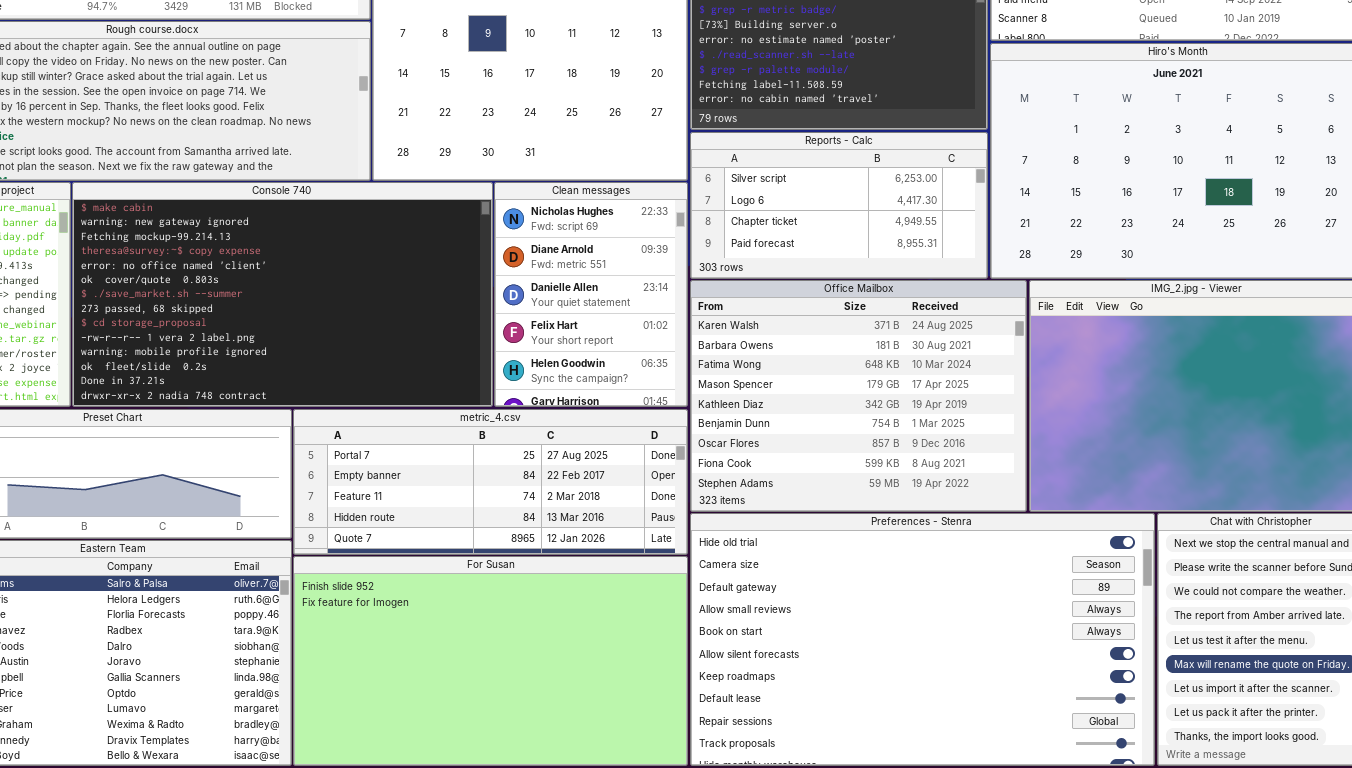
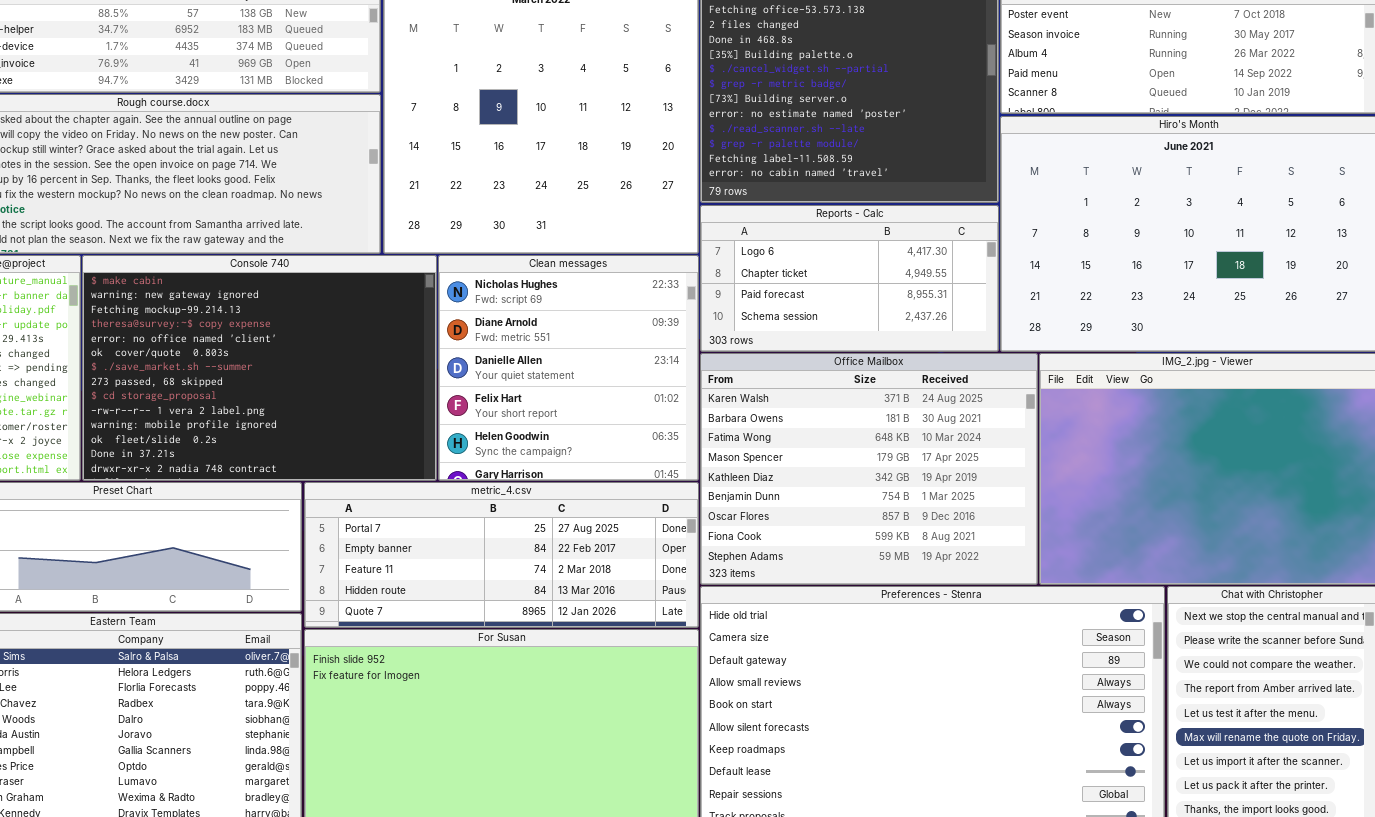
Reports - Calc: [690,132,988,279] -> [700,205,999,352], scrolled down 1 row
Console 740: [72,182,493,407] -> [82,255,437,481], resized
Clean messages: [494,182,688,407] -> [438,255,699,481], resized

